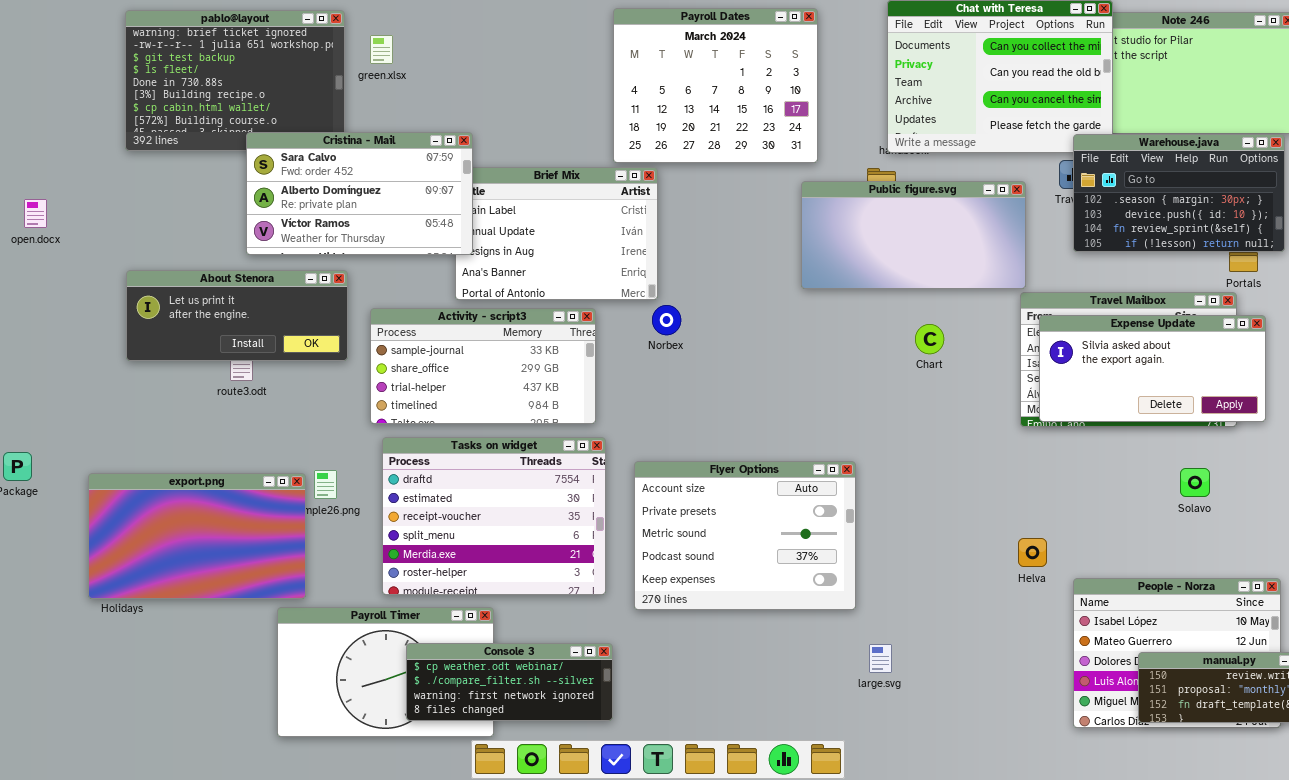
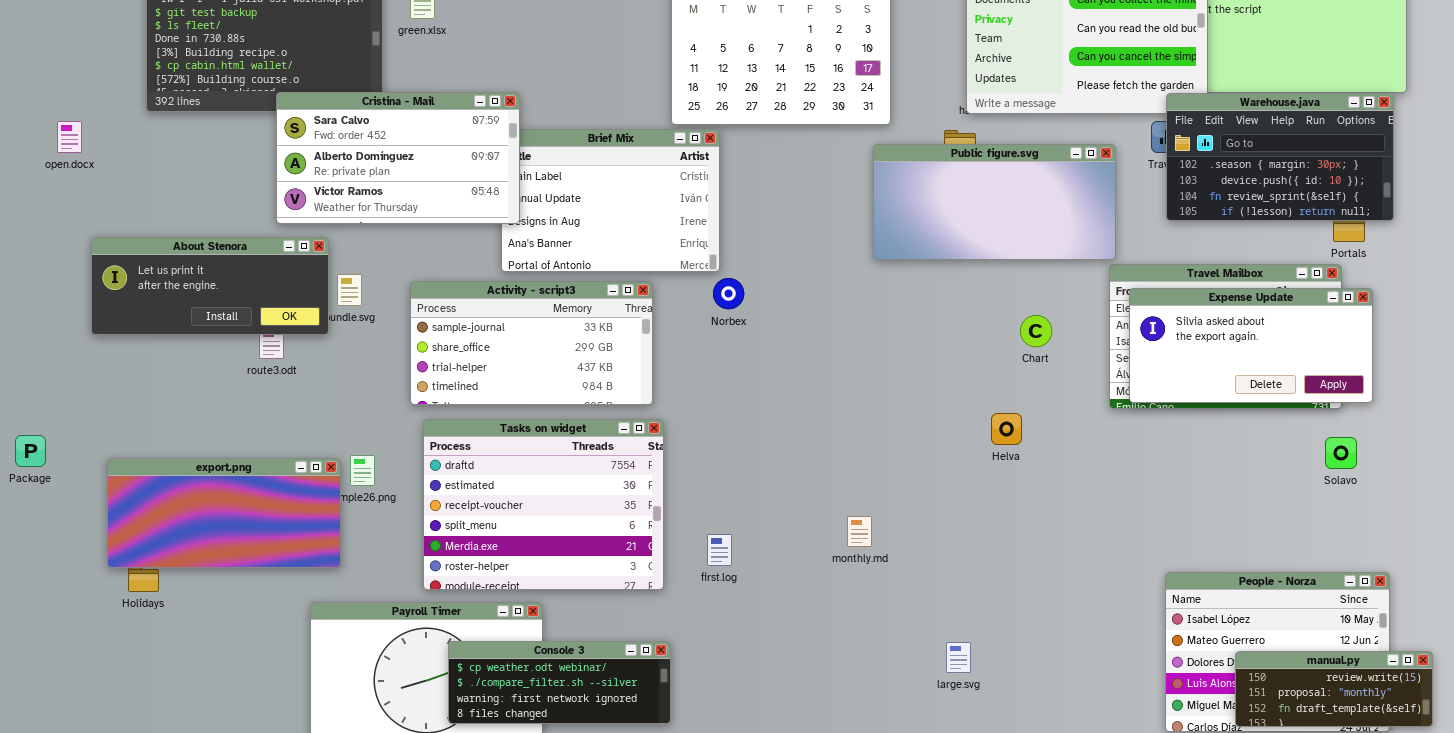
open.docx: [24,199,47,228] -> [57,121,82,153], moved
About Stenora: [126,270,348,361] -> [91,237,329,335], moved
Chart: [915,324,944,354] -> [1020,315,1052,347], moved
Flyer Options: [634,461,856,610] -> none, closed
Solavo: [1180,468,1210,497] -> [1325,437,1357,469], moved
export.png: [88,473,306,599] -> [107,458,341,568], resized
Helva: [1018,538,1047,567] -> [991,413,1022,445], moved

